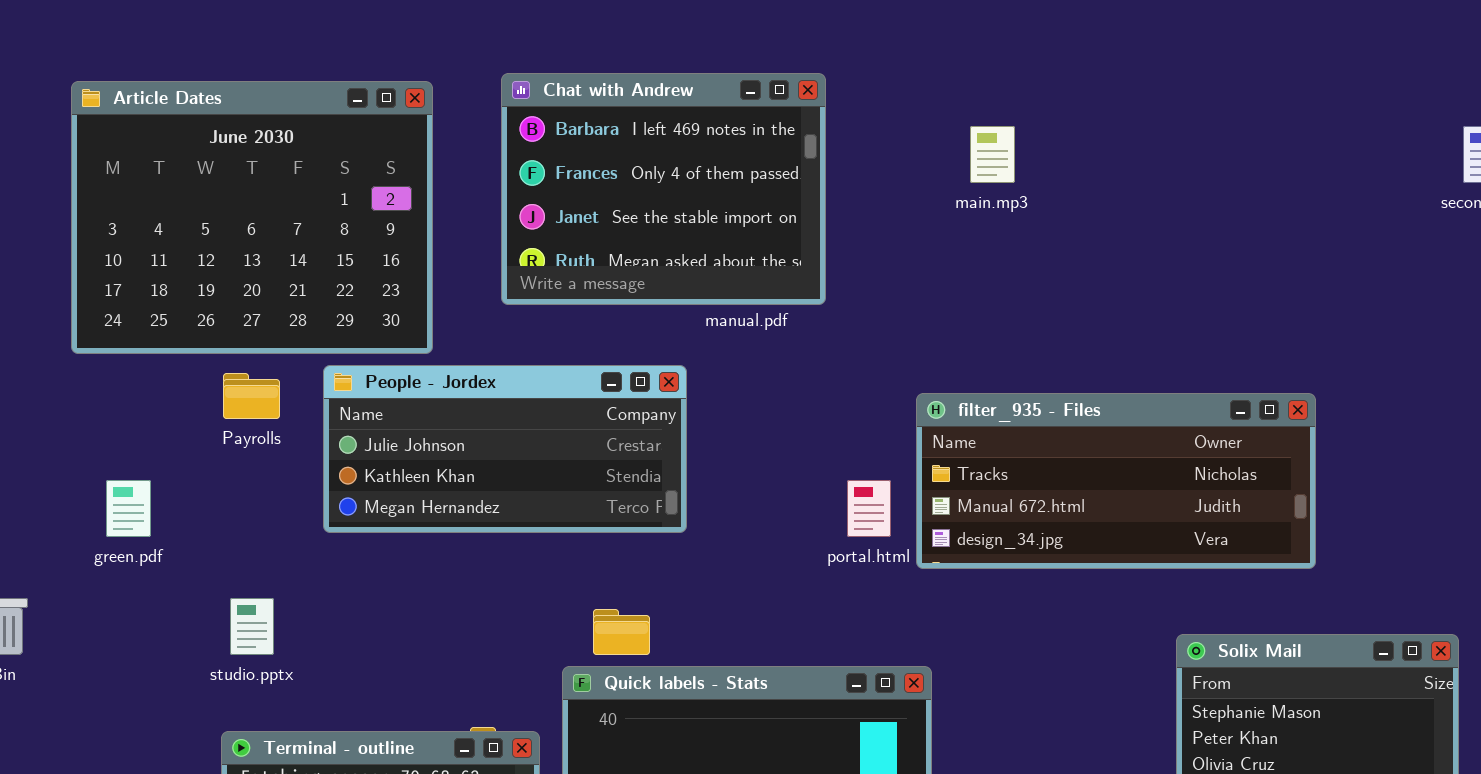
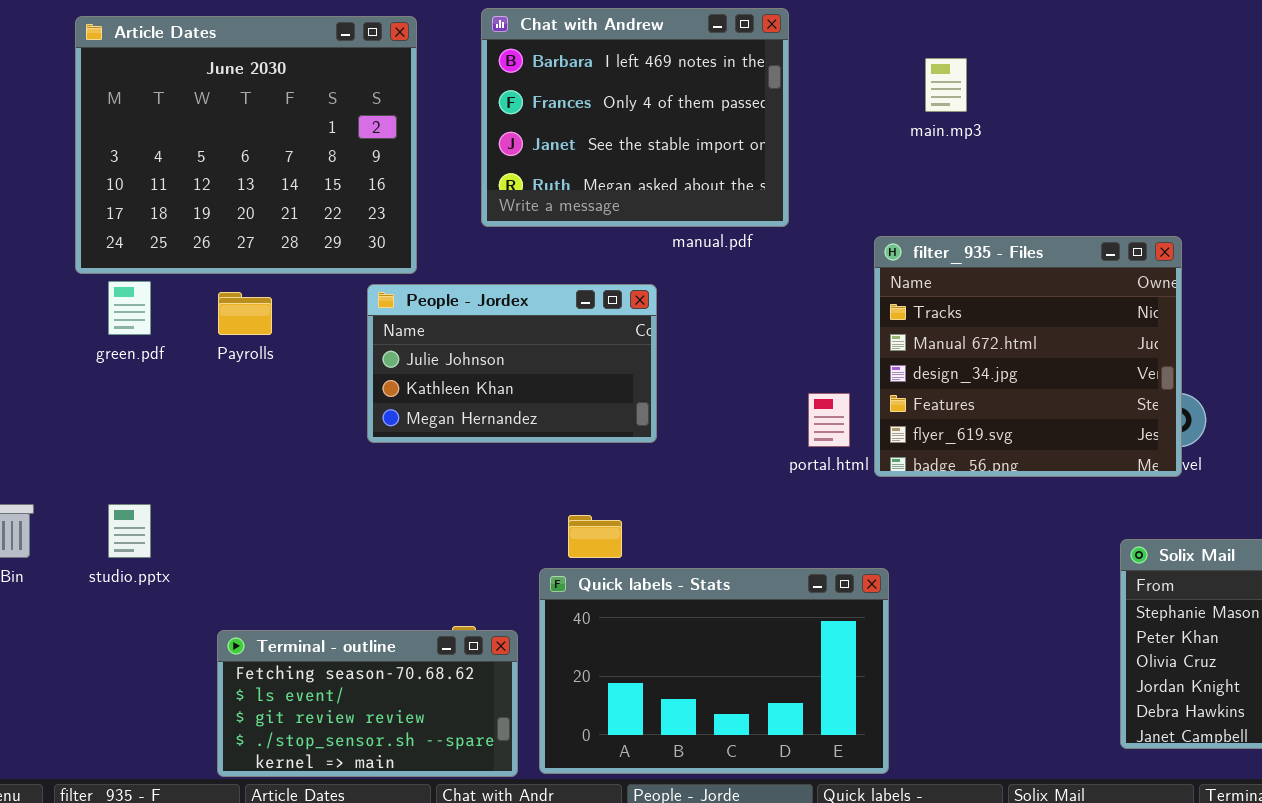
People - Jordex: [323,365,687,533] -> [367,284,657,443], resized
filter_935 - Files: [916,393,1316,569] -> [874,236,1182,477], resized
green.pdf: [106,480,151,537] -> [108,281,151,335], moved
studio.pptx: [230,598,274,655] -> [108,504,151,558], moved

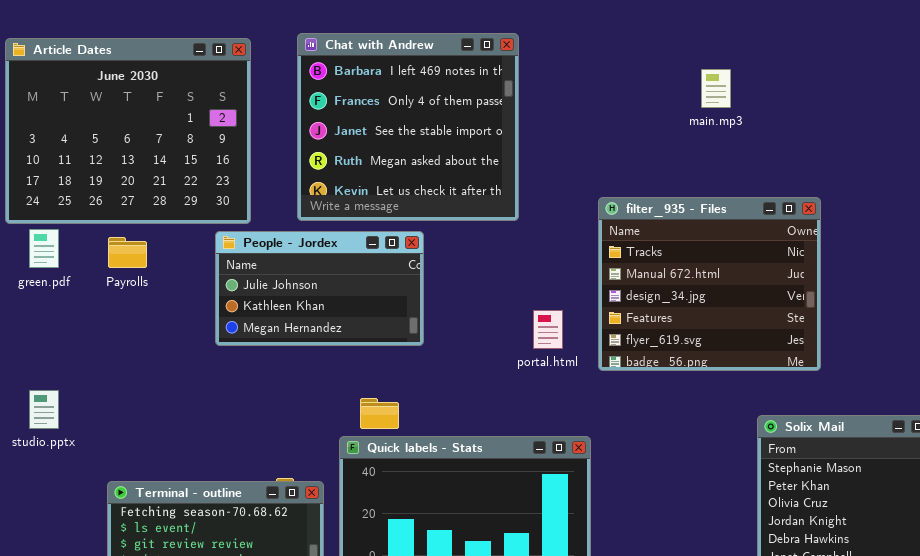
Chat with Andrew: [481,8,789,227] -> [297,33,519,221], resized
main.mp3: [925,58,967,112] -> [701,69,731,108], moved
filter_935 - Files: [874,236,1182,477] -> [598,197,821,371], moved

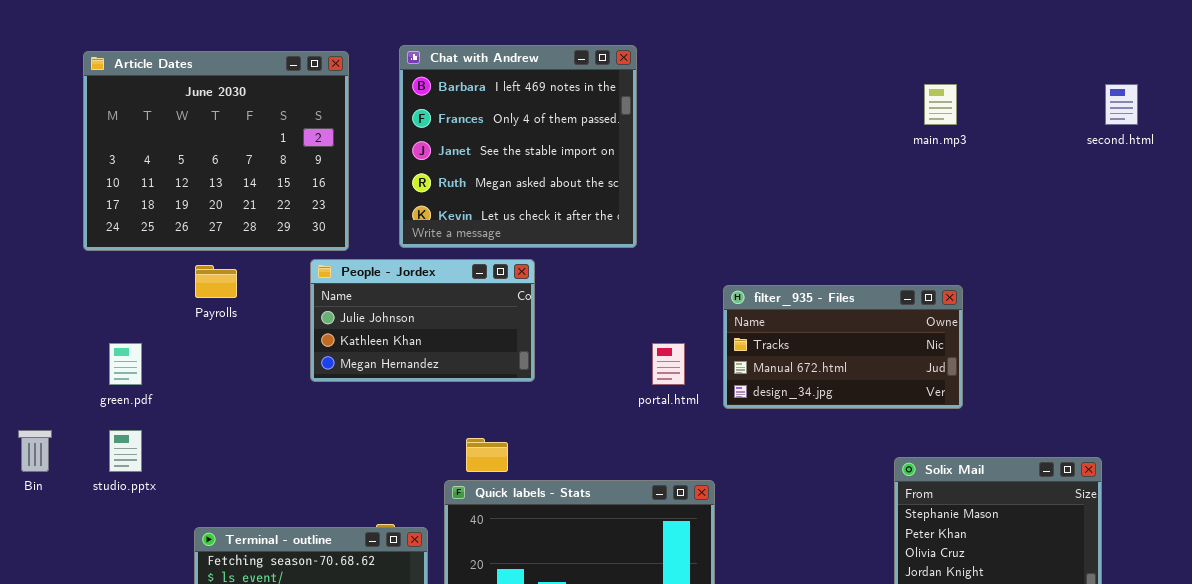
main.mp3: [701,69,731,108] -> [924,84,957,125], moved
filter_935 - Files: [598,197,821,371] -> [723,285,963,409], resized
green.pdf: [29,229,59,268] -> [109,343,142,385], moved

